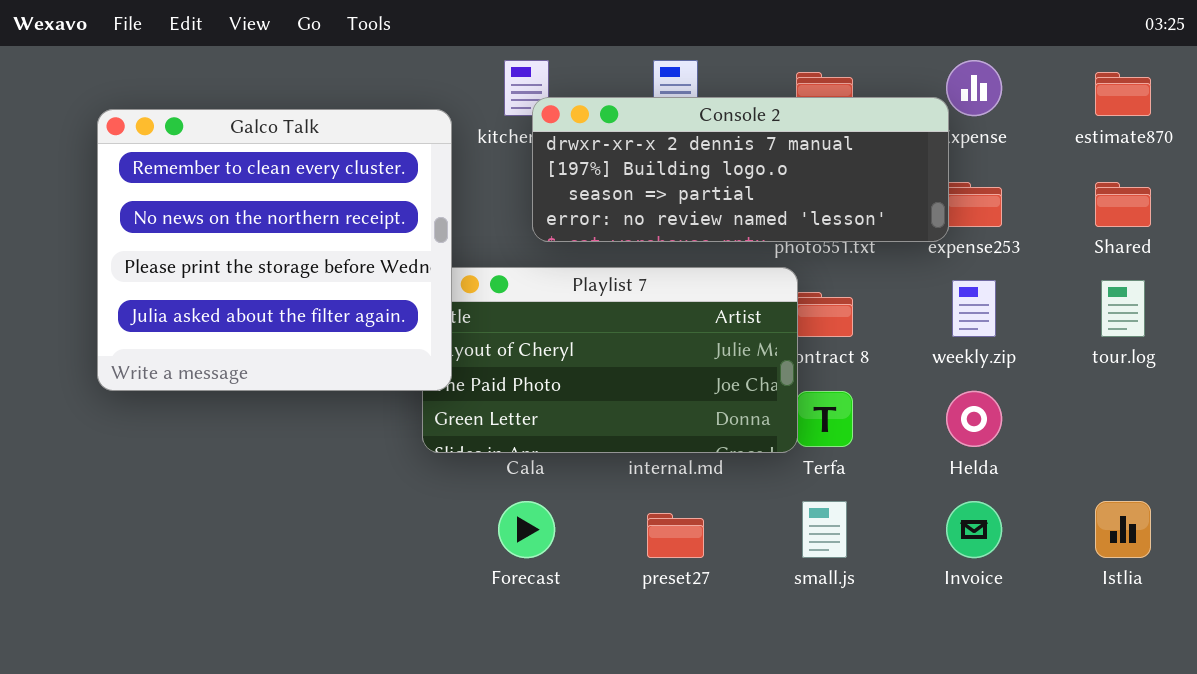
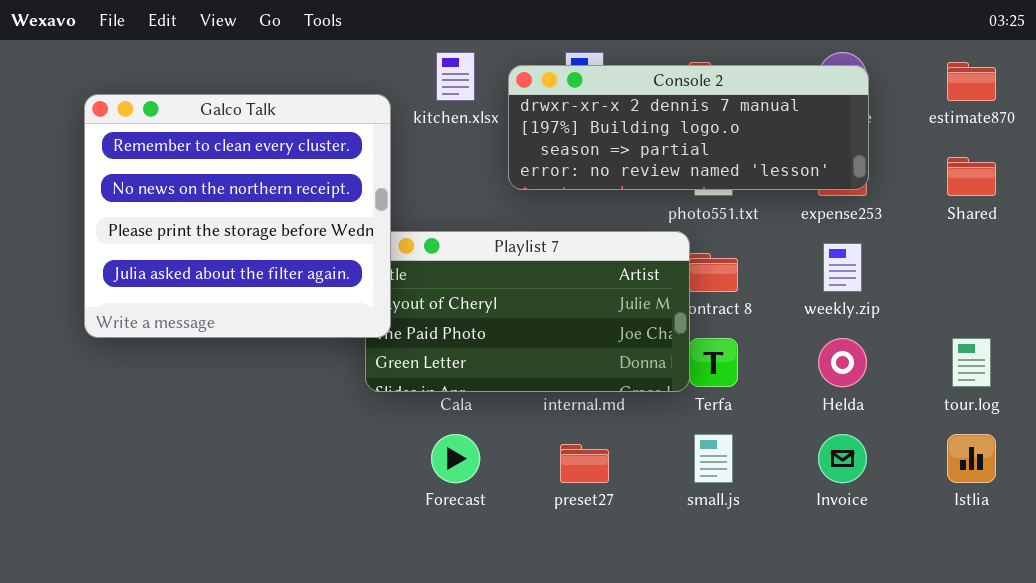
Console 2: [532,97,949,242] -> [508,65,869,190], moved
tour.log: [1101,280,1145,337] -> [952,338,991,387], moved

